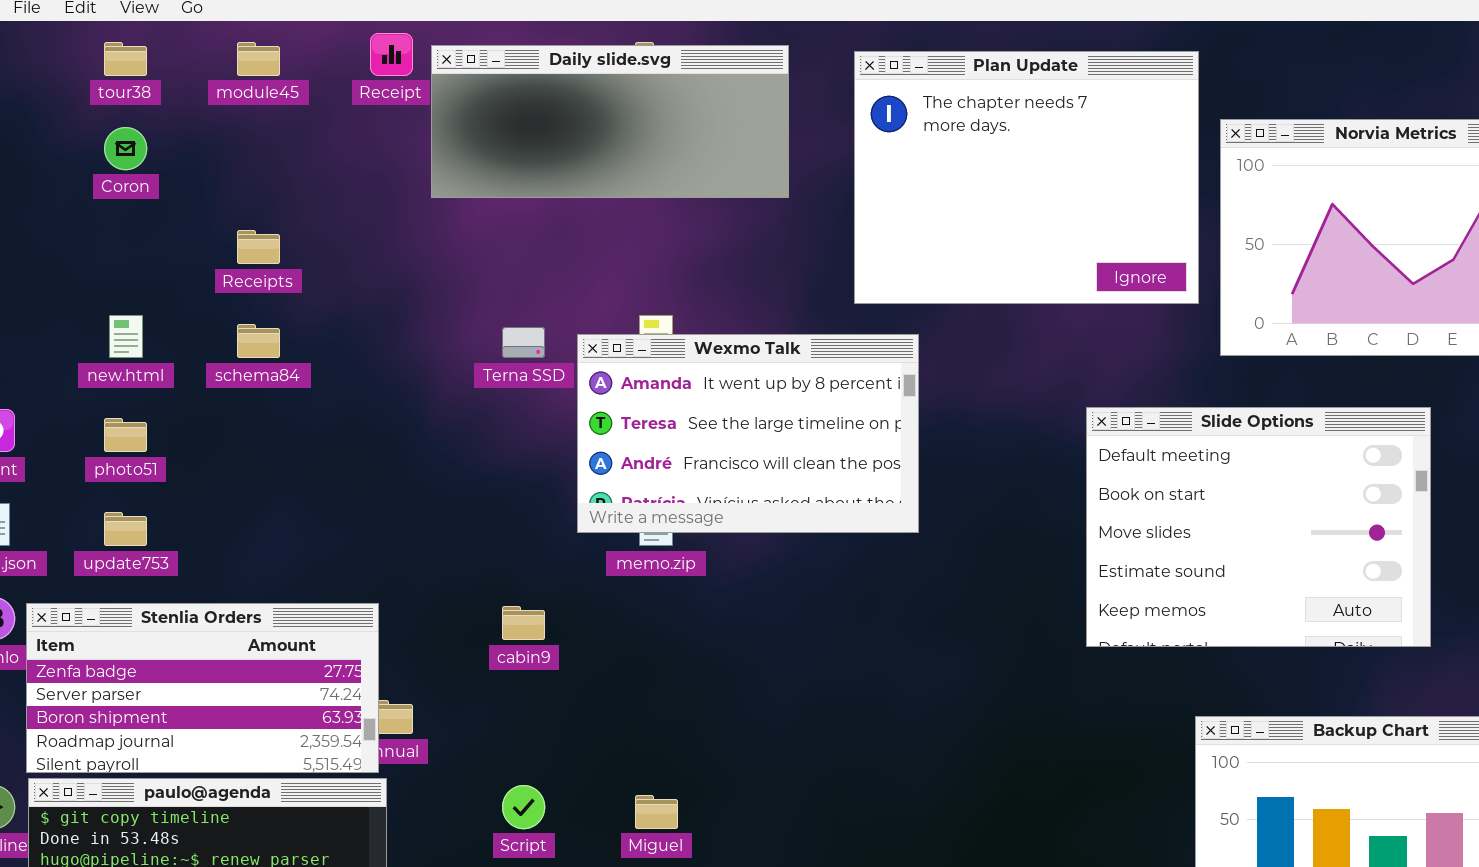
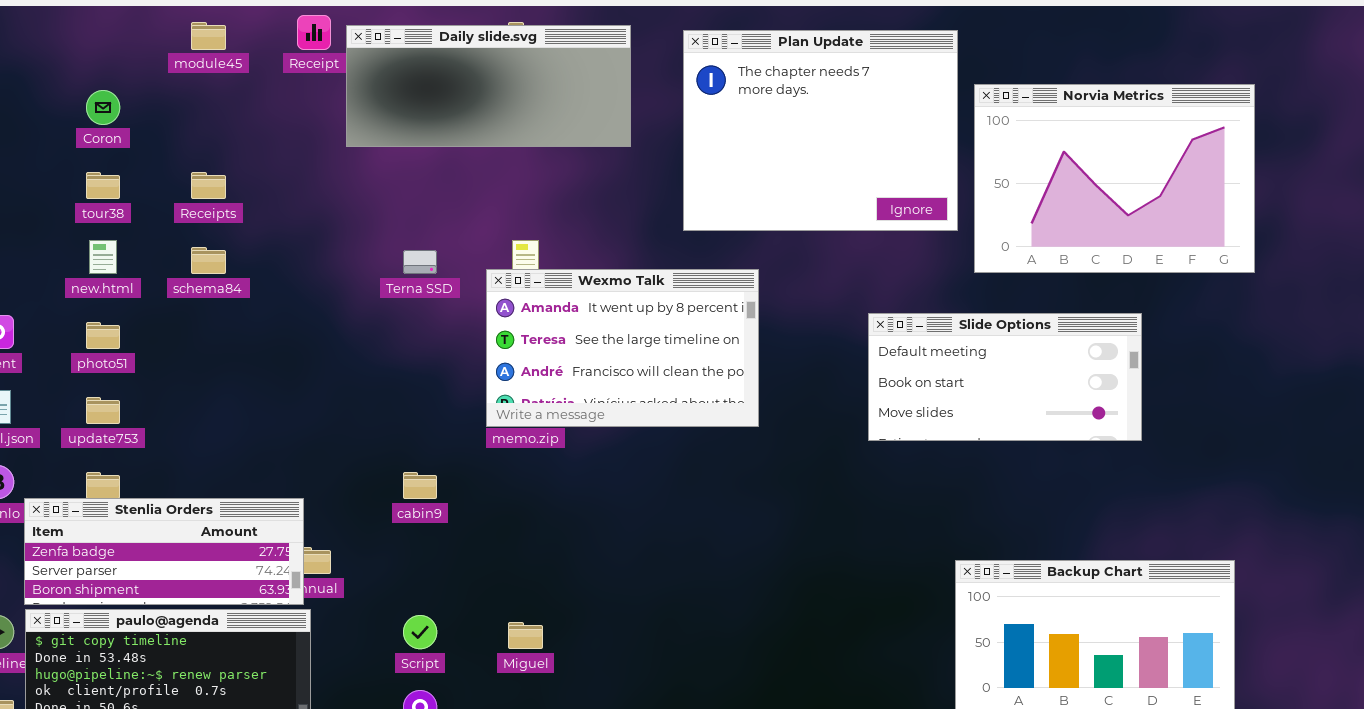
tour38: [104,42,147,76] -> [86,172,120,199], moved
Wexmo Talk: [577,334,919,533] -> [486,269,759,427], moved
Slide Options: [1086,407,1431,647] -> [868,313,1142,441], resized
Stenlia Orders: [26,603,379,773] -> [24,498,304,605], resized

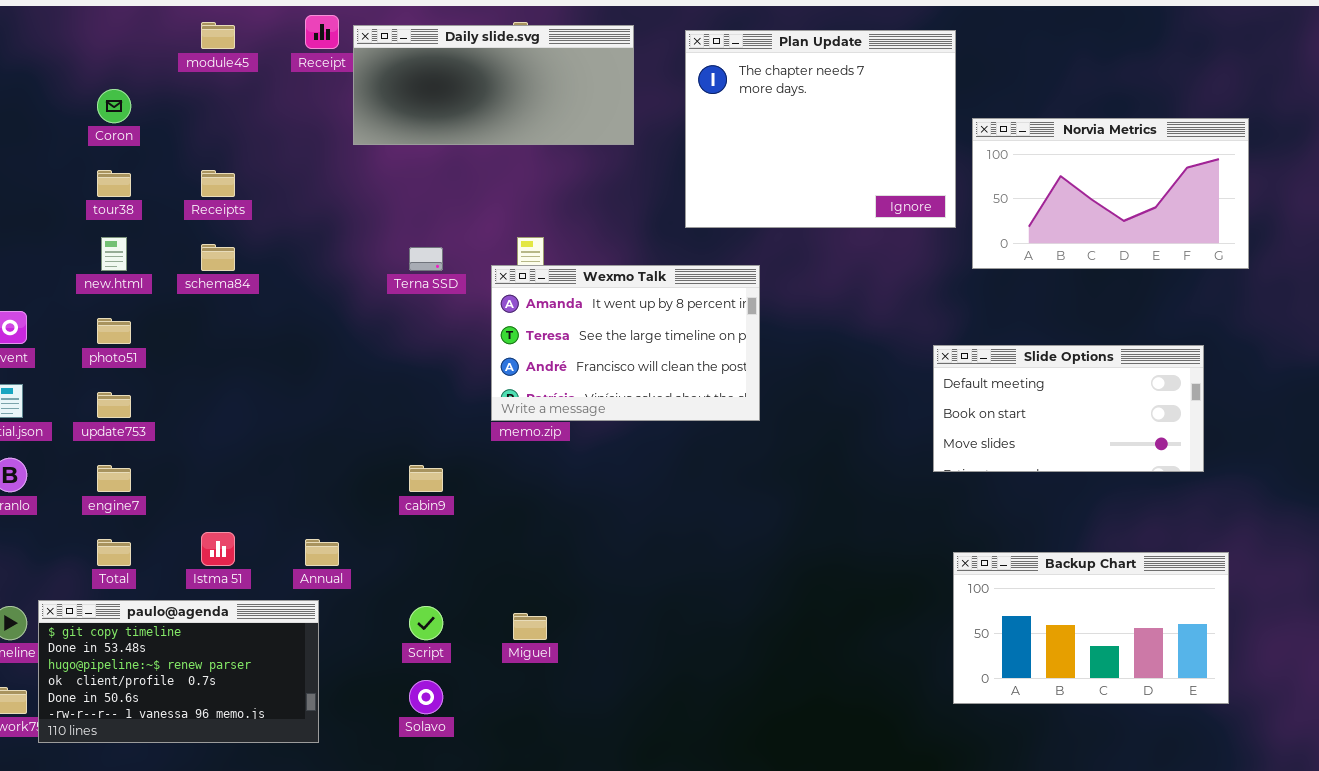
Norvia Metrics: [974,84,1255,273] -> [972,118,1249,269], resized
Slide Options: [868,313,1142,441] -> [933,345,1204,472], moved
Stenlia Orders: [24,498,304,605] -> none, closed

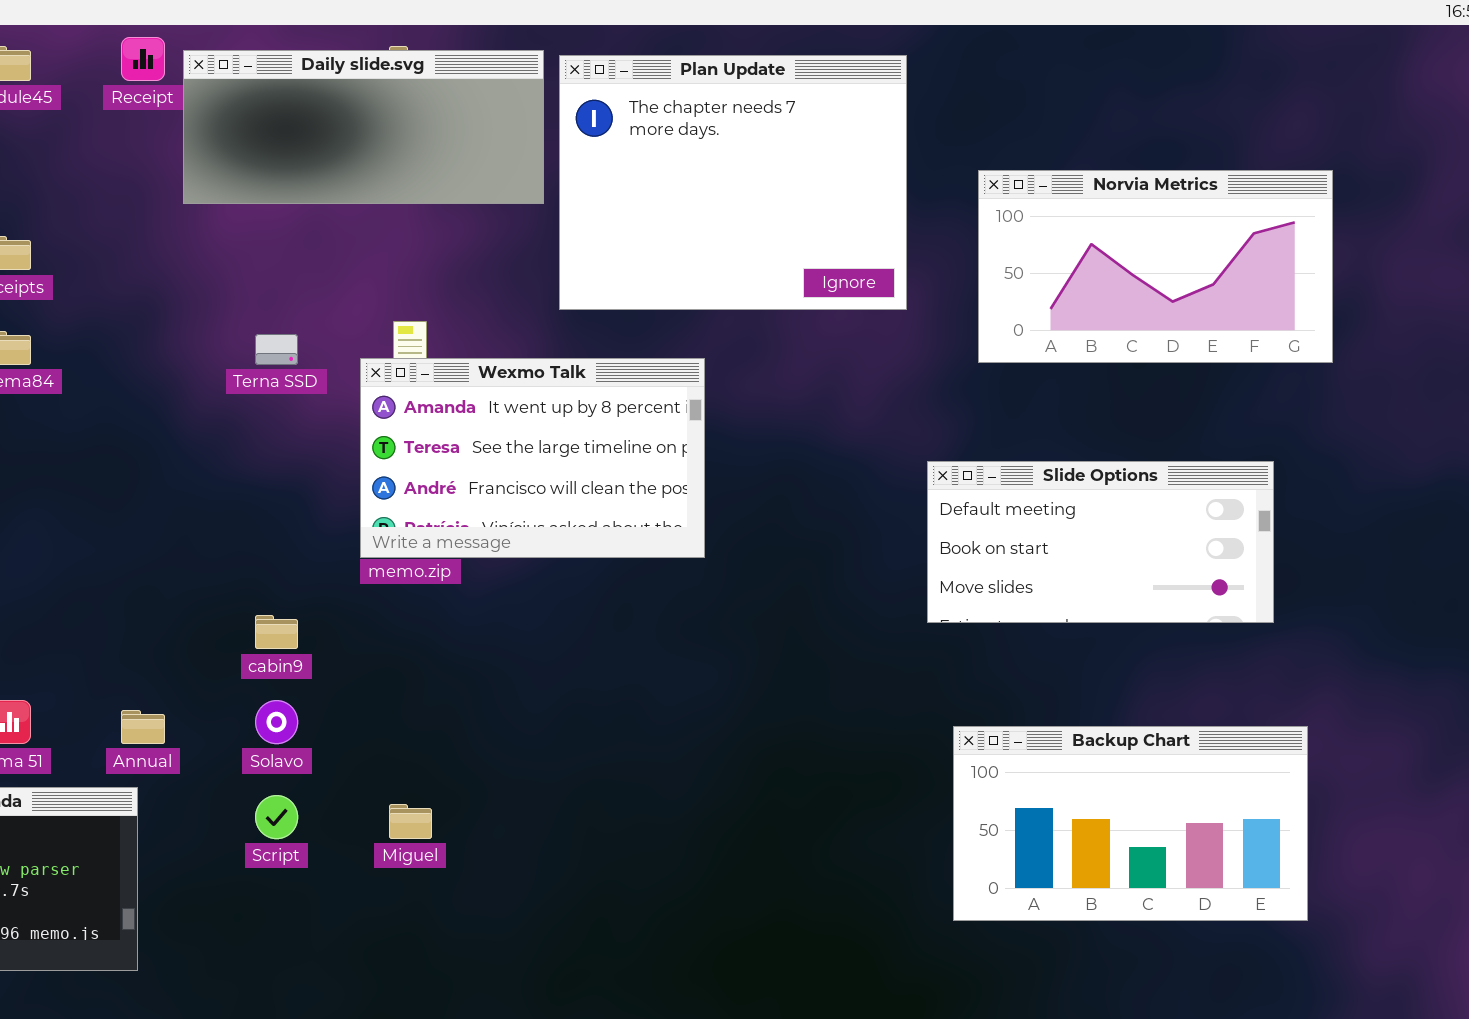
Plan Update: [685,30,956,228] -> [559,55,907,310], moved
Solavo: [409,680,443,714] -> [255,700,298,744], moved

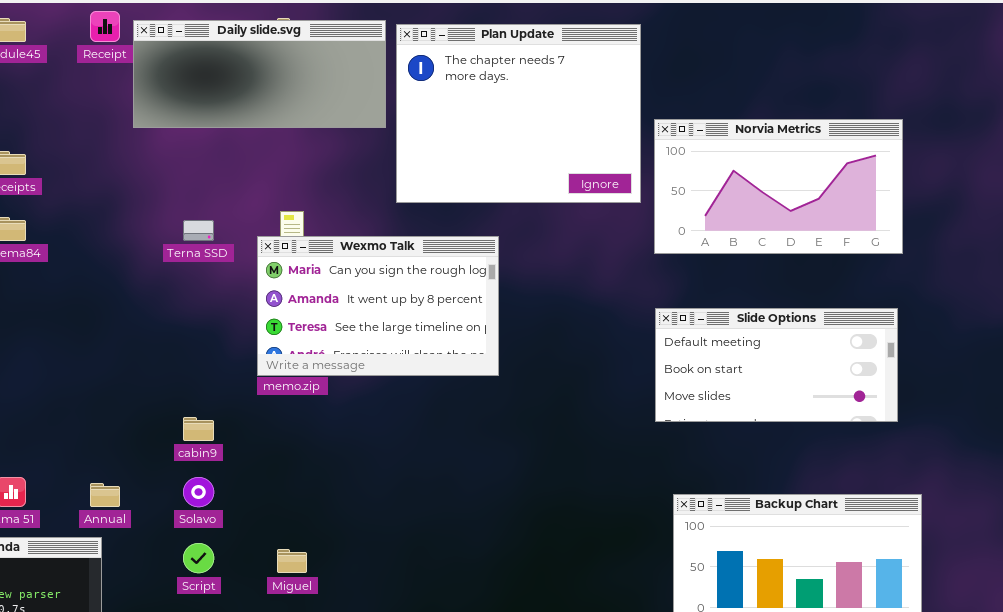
Norvia Metrics: [978,170,1333,363] -> [654,119,903,254], moved
Wexmo Talk: [360,358,705,558] -> [257,236,499,376], scrolled up 1 row

